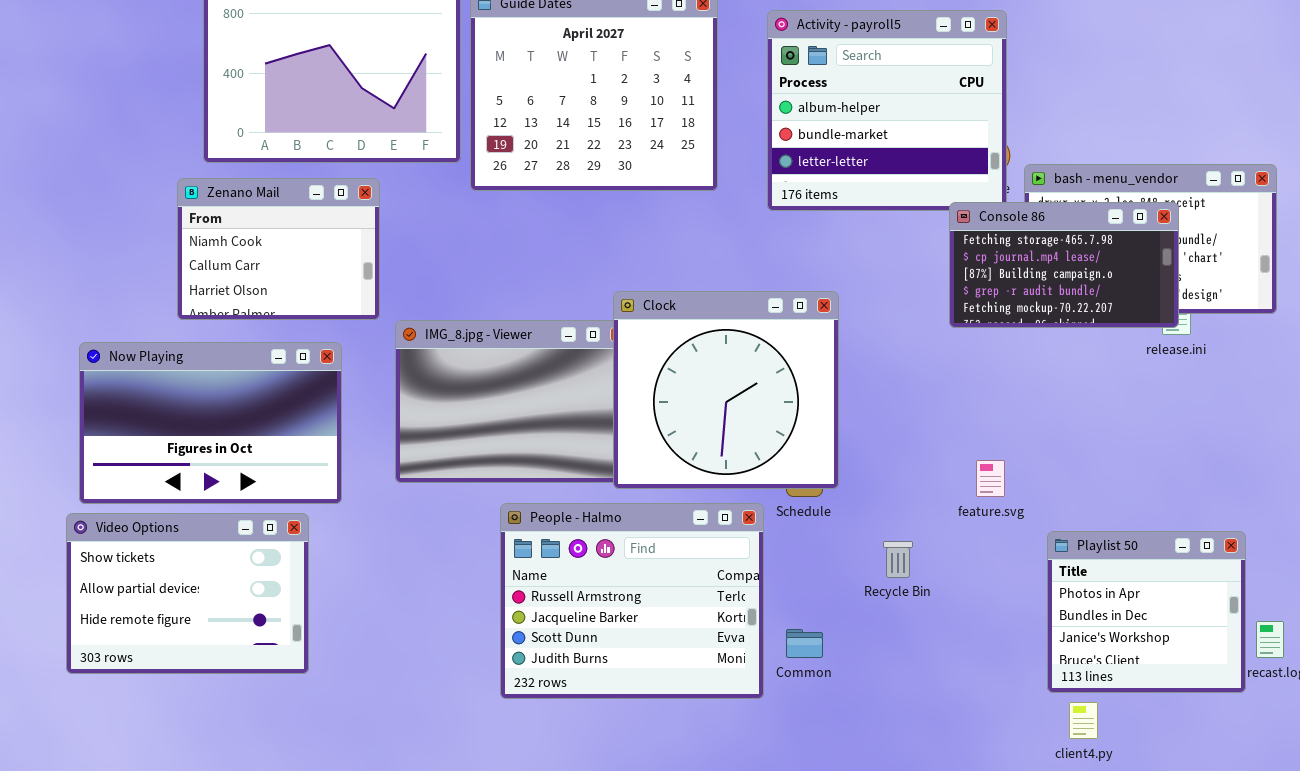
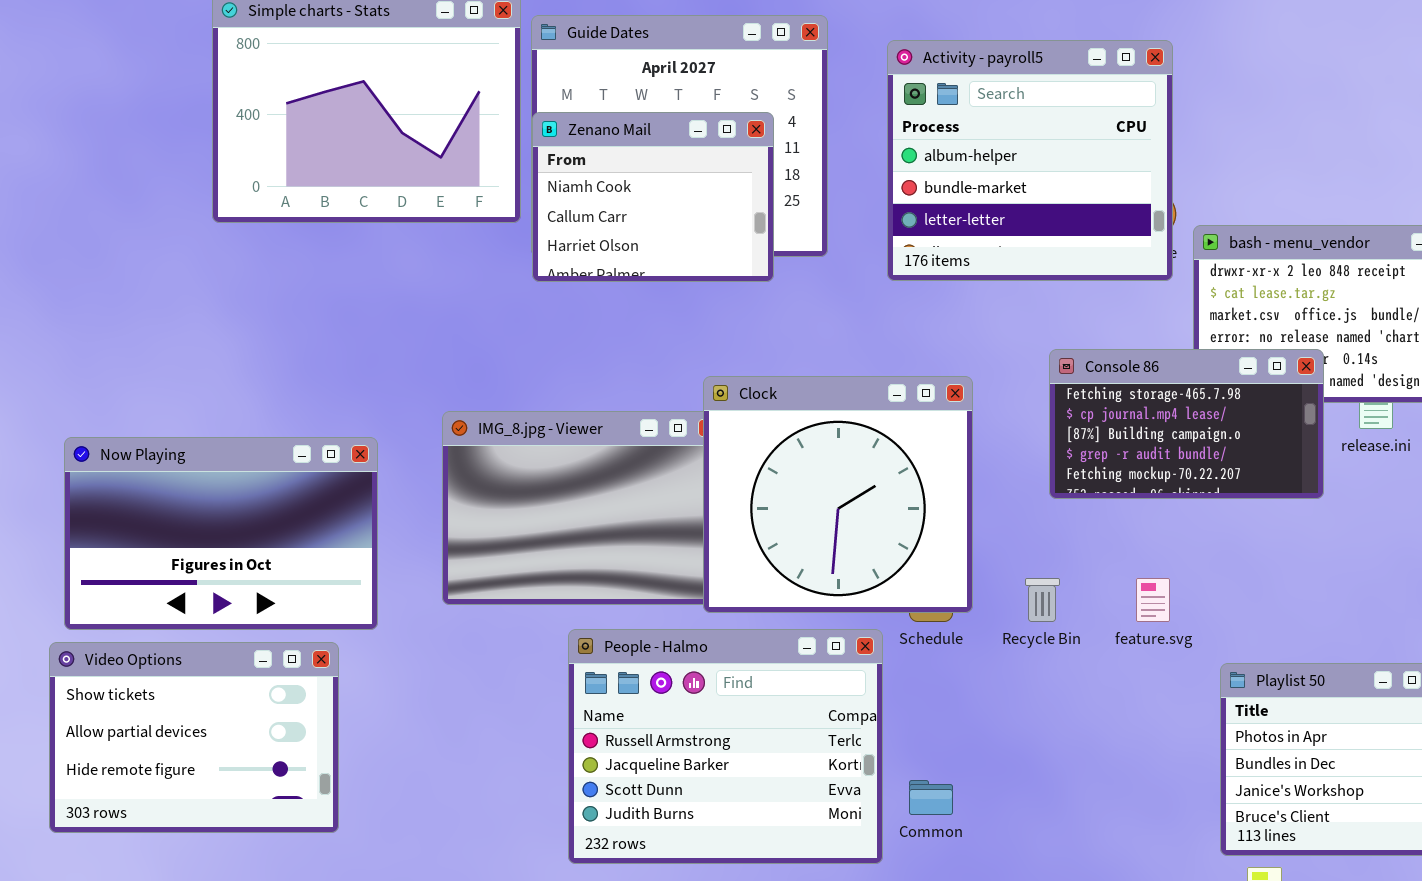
Zenano Mail: [177,178,380,320] -> [532,112,774,282], moved
Console 86: [949,202,1179,328] -> [1049,349,1324,499], moved
Recycle Bin: [883,541,913,578] -> [1025,578,1060,622], moved

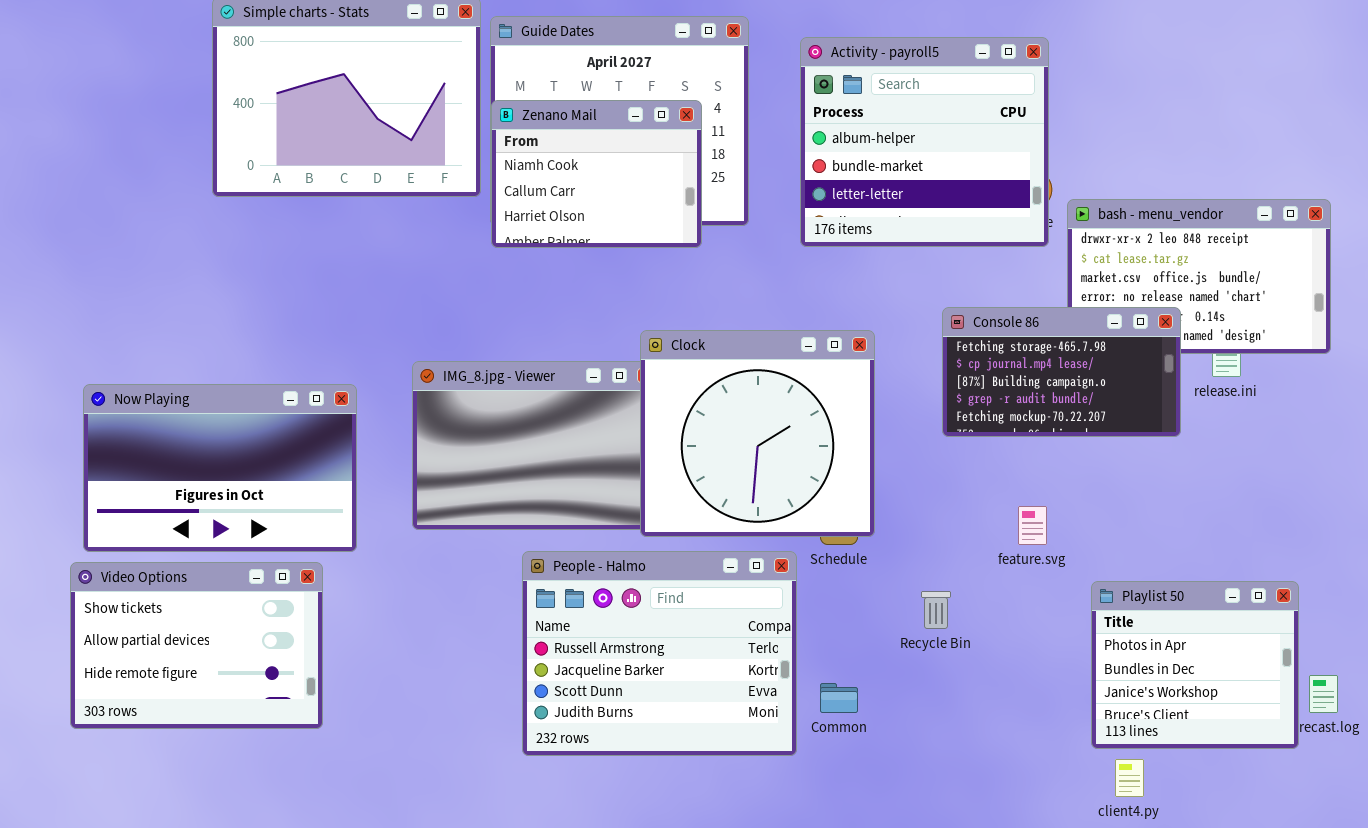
Recycle Bin: [1025,578,1060,622] -> [921,591,951,629], moved

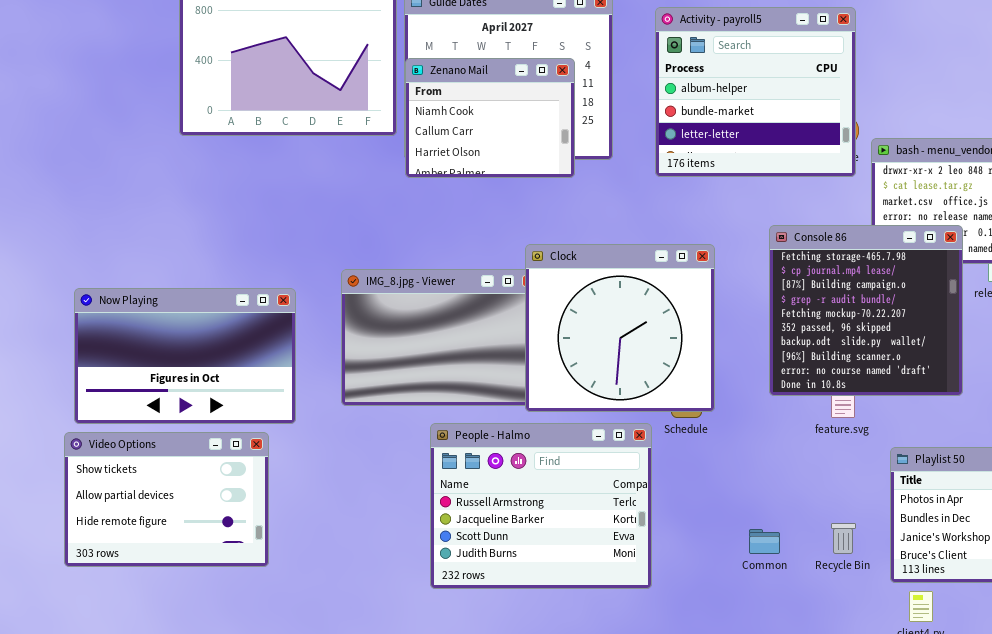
Console 86: [942,307,1181,437] -> [769,225,963,396], resized
Recycle Bin: [921,591,951,629] -> [831,523,856,554], moved
Common: [820,683,858,713] -> [749,529,780,554], moved

